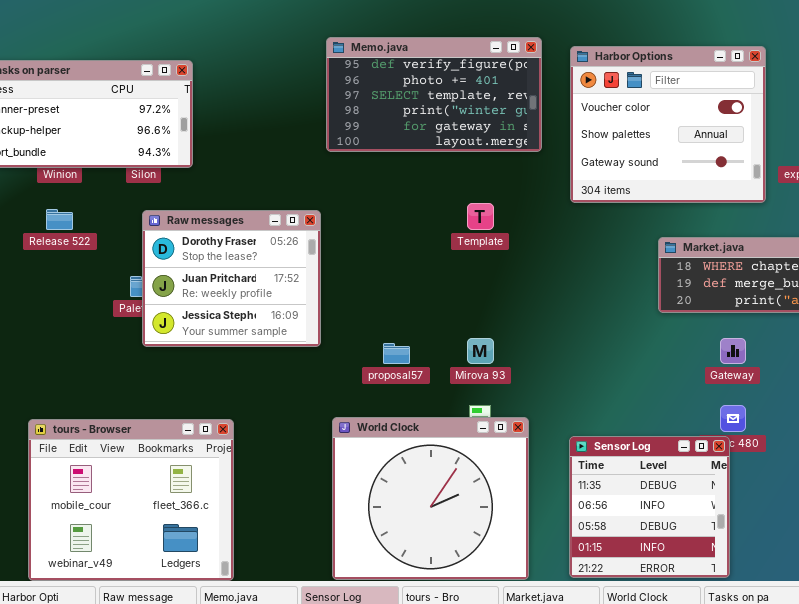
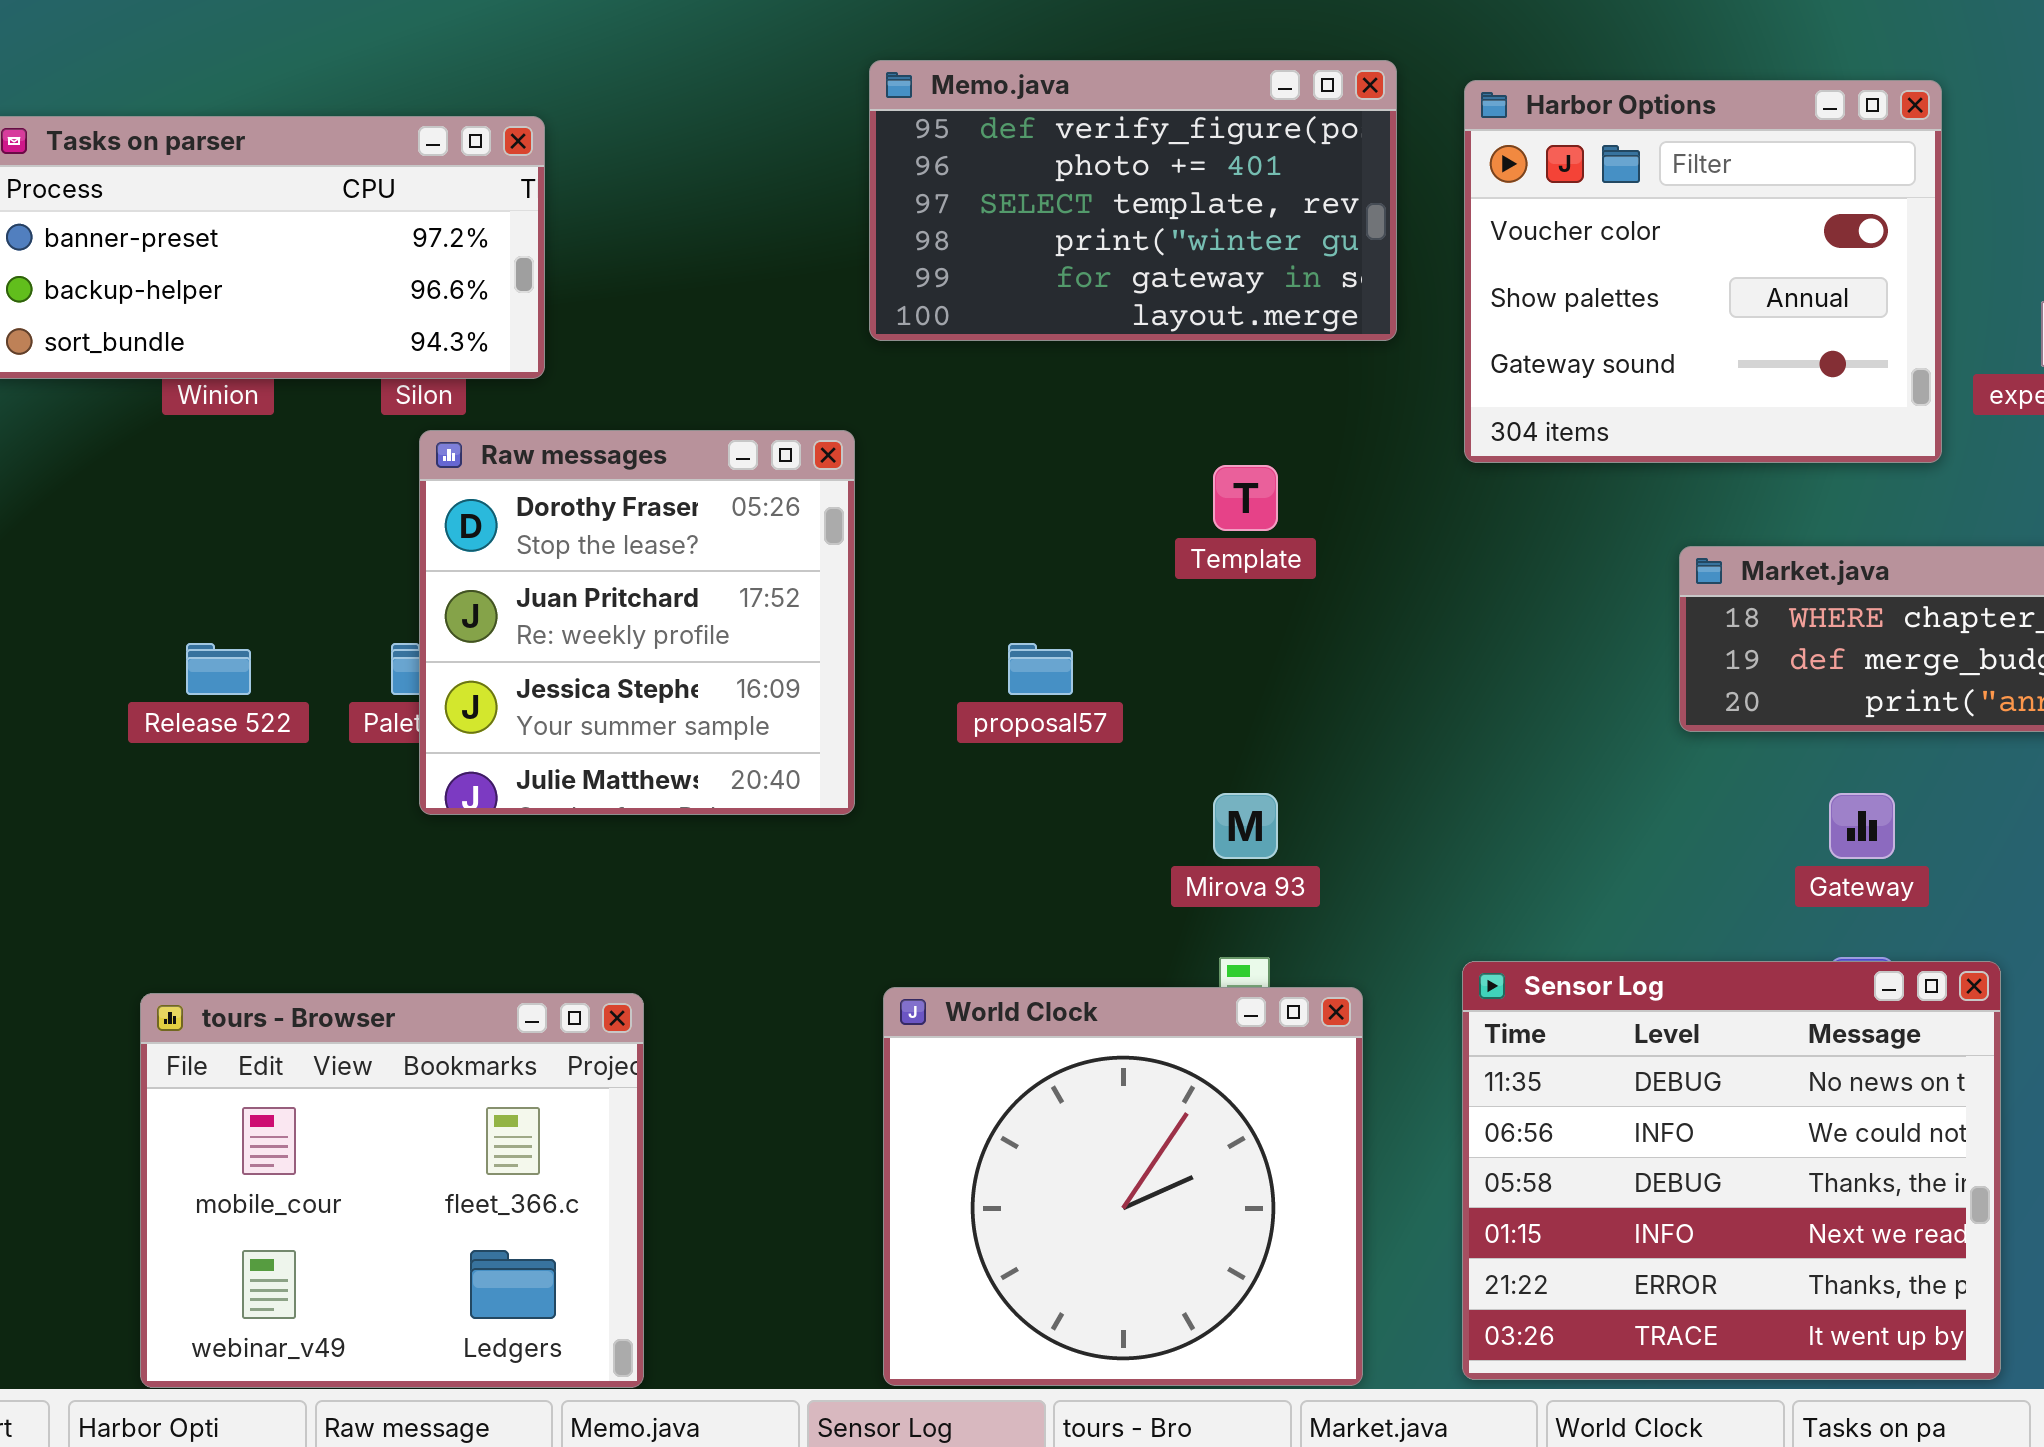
Release 522: [46,209,73,230] -> [186,643,251,695], moved
Raw messages: [142,210,321,347] -> [419,430,855,815], resized
proposal57: [383,343,410,364] -> [1008,643,1073,695], moved
Sensor Log: [569,436,730,578] -> [1462,961,2001,1380], resized

